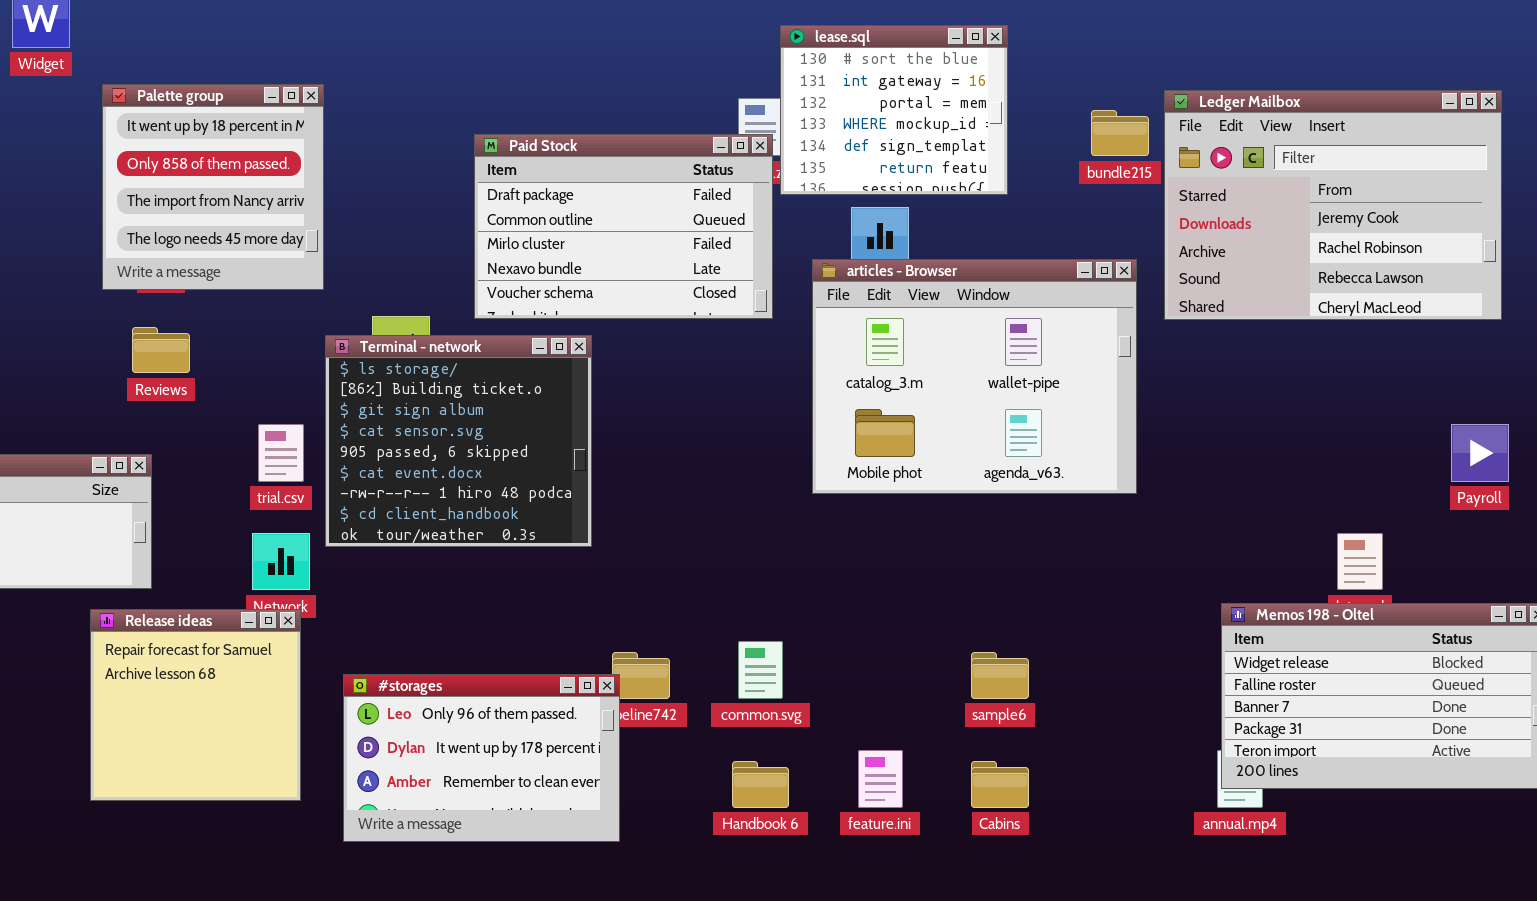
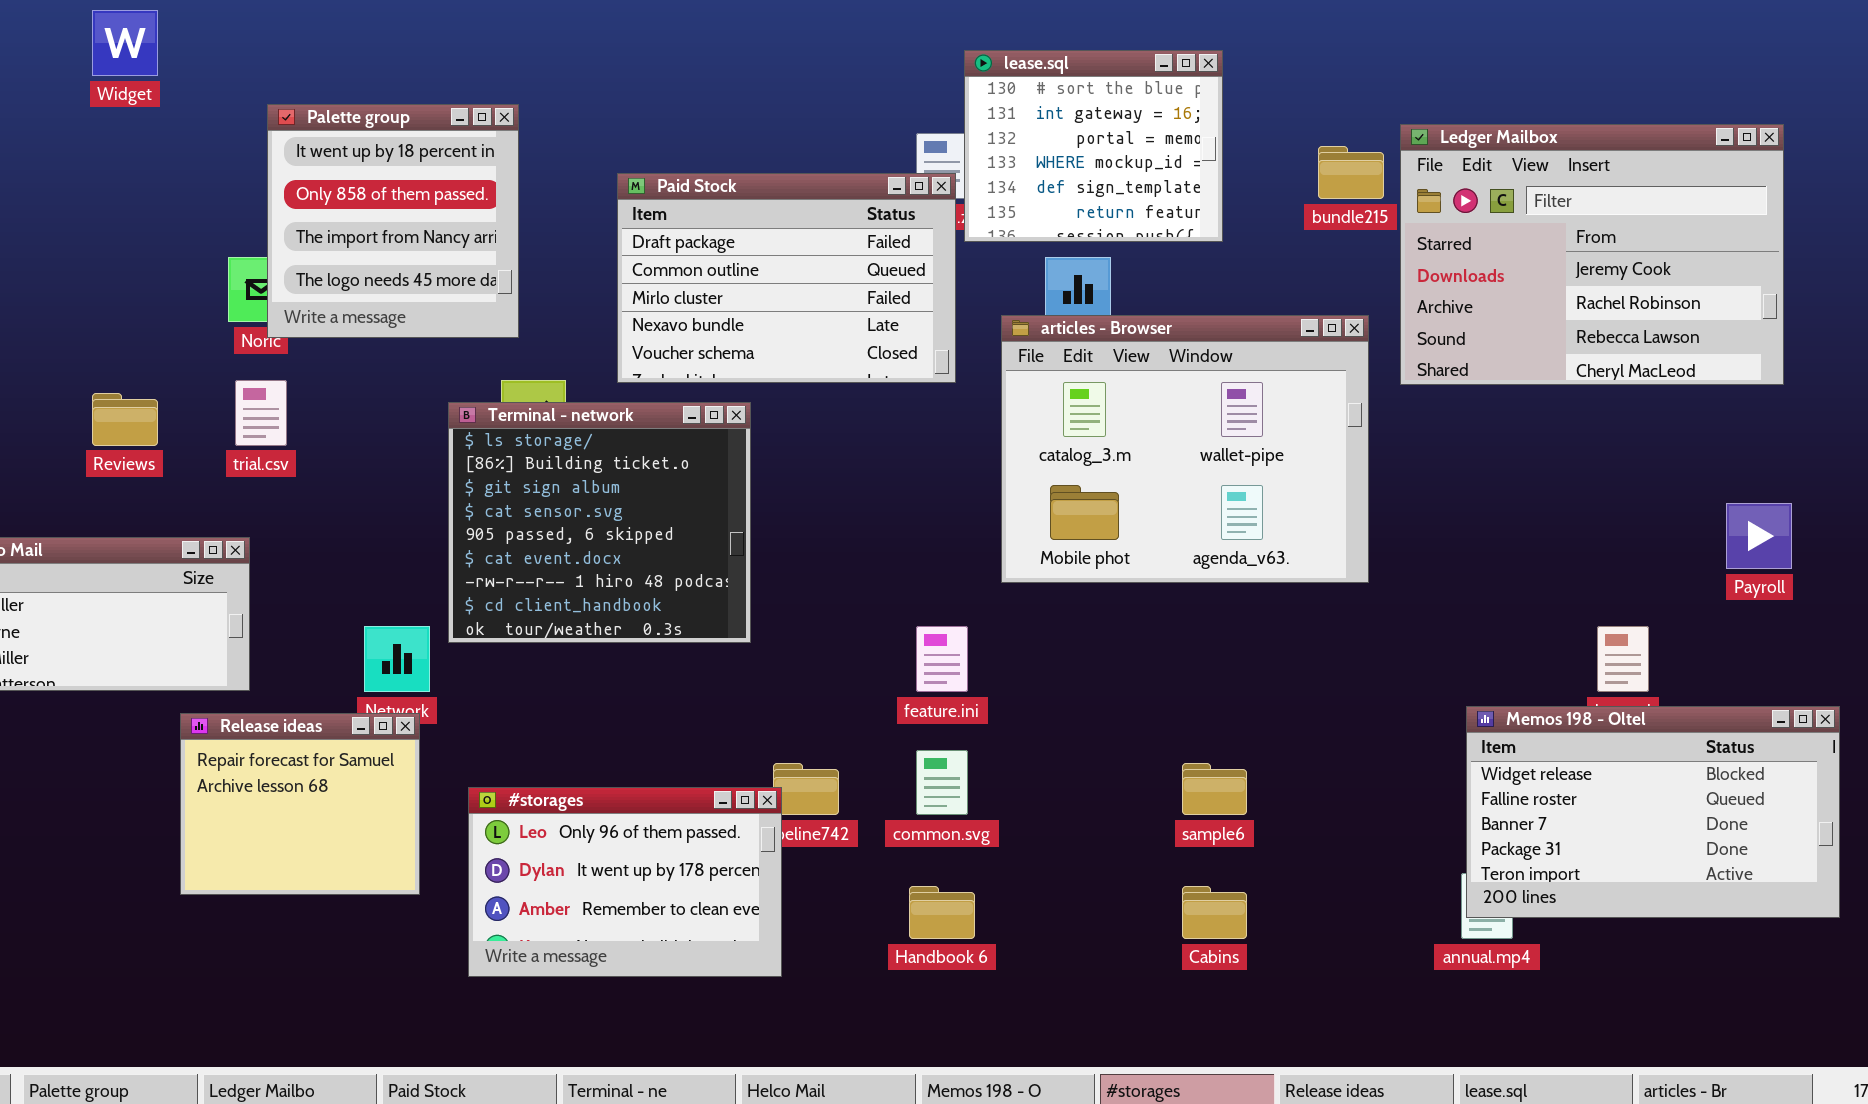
Palette group: [102,84,324,290] -> [267,104,519,338], moved
Reviews: [132,327,190,373] -> [92,393,158,446], moved
trial.csv: [258,424,304,482] -> [235,380,287,446], moved
Release ideas: [90,609,301,801] -> [180,713,420,895], resized
feature.ini: [858,750,903,808] -> [916,626,968,692], moved

